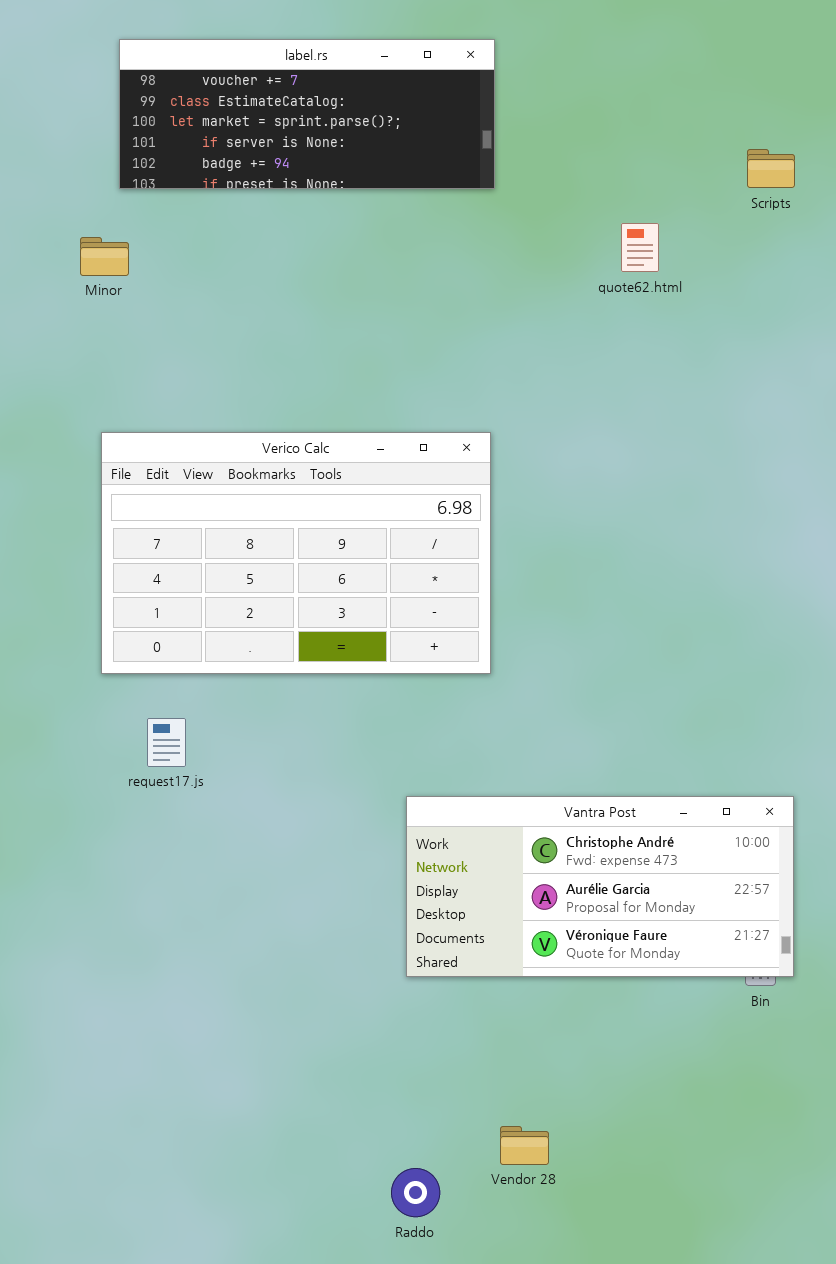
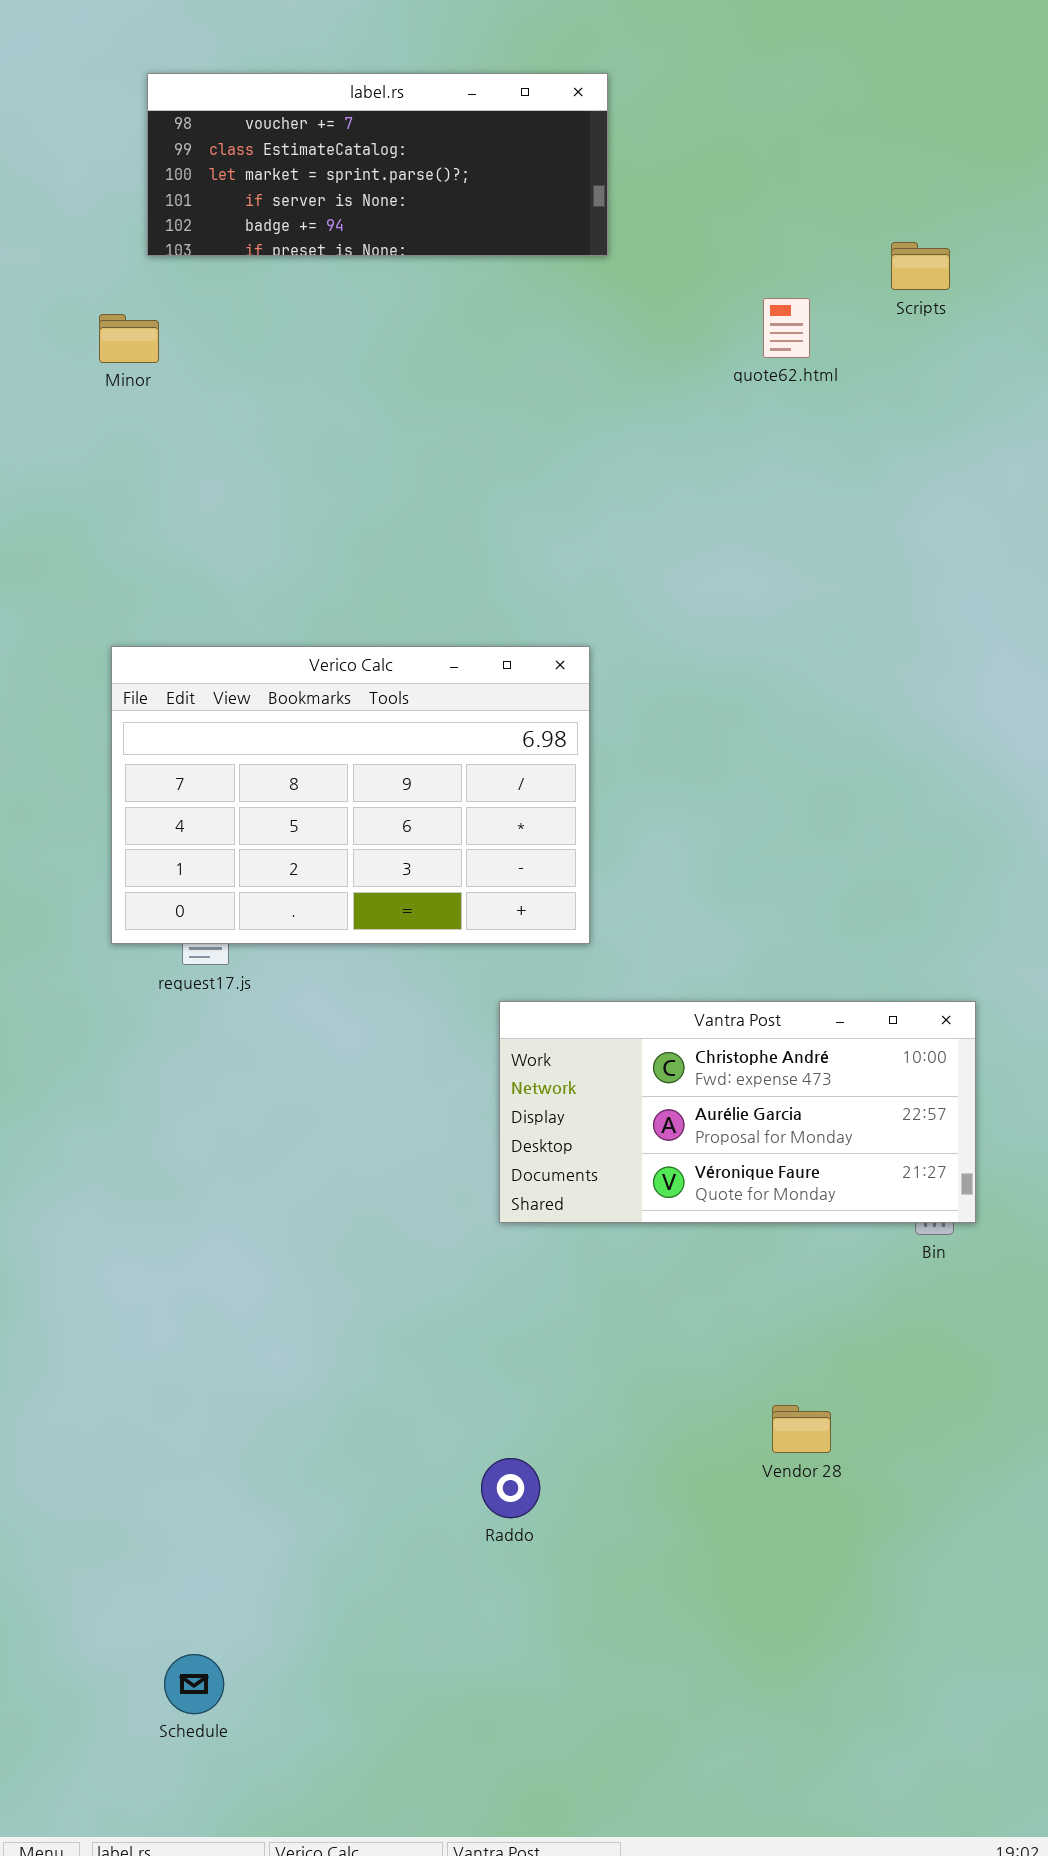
Scripts: [747,149,795,188] -> [891,242,950,290], moved
Verico Calc: [101,432,491,674] -> [111,646,590,944], moved
Vendor 28: [500,1126,549,1165] -> [772,1405,831,1453], moved

